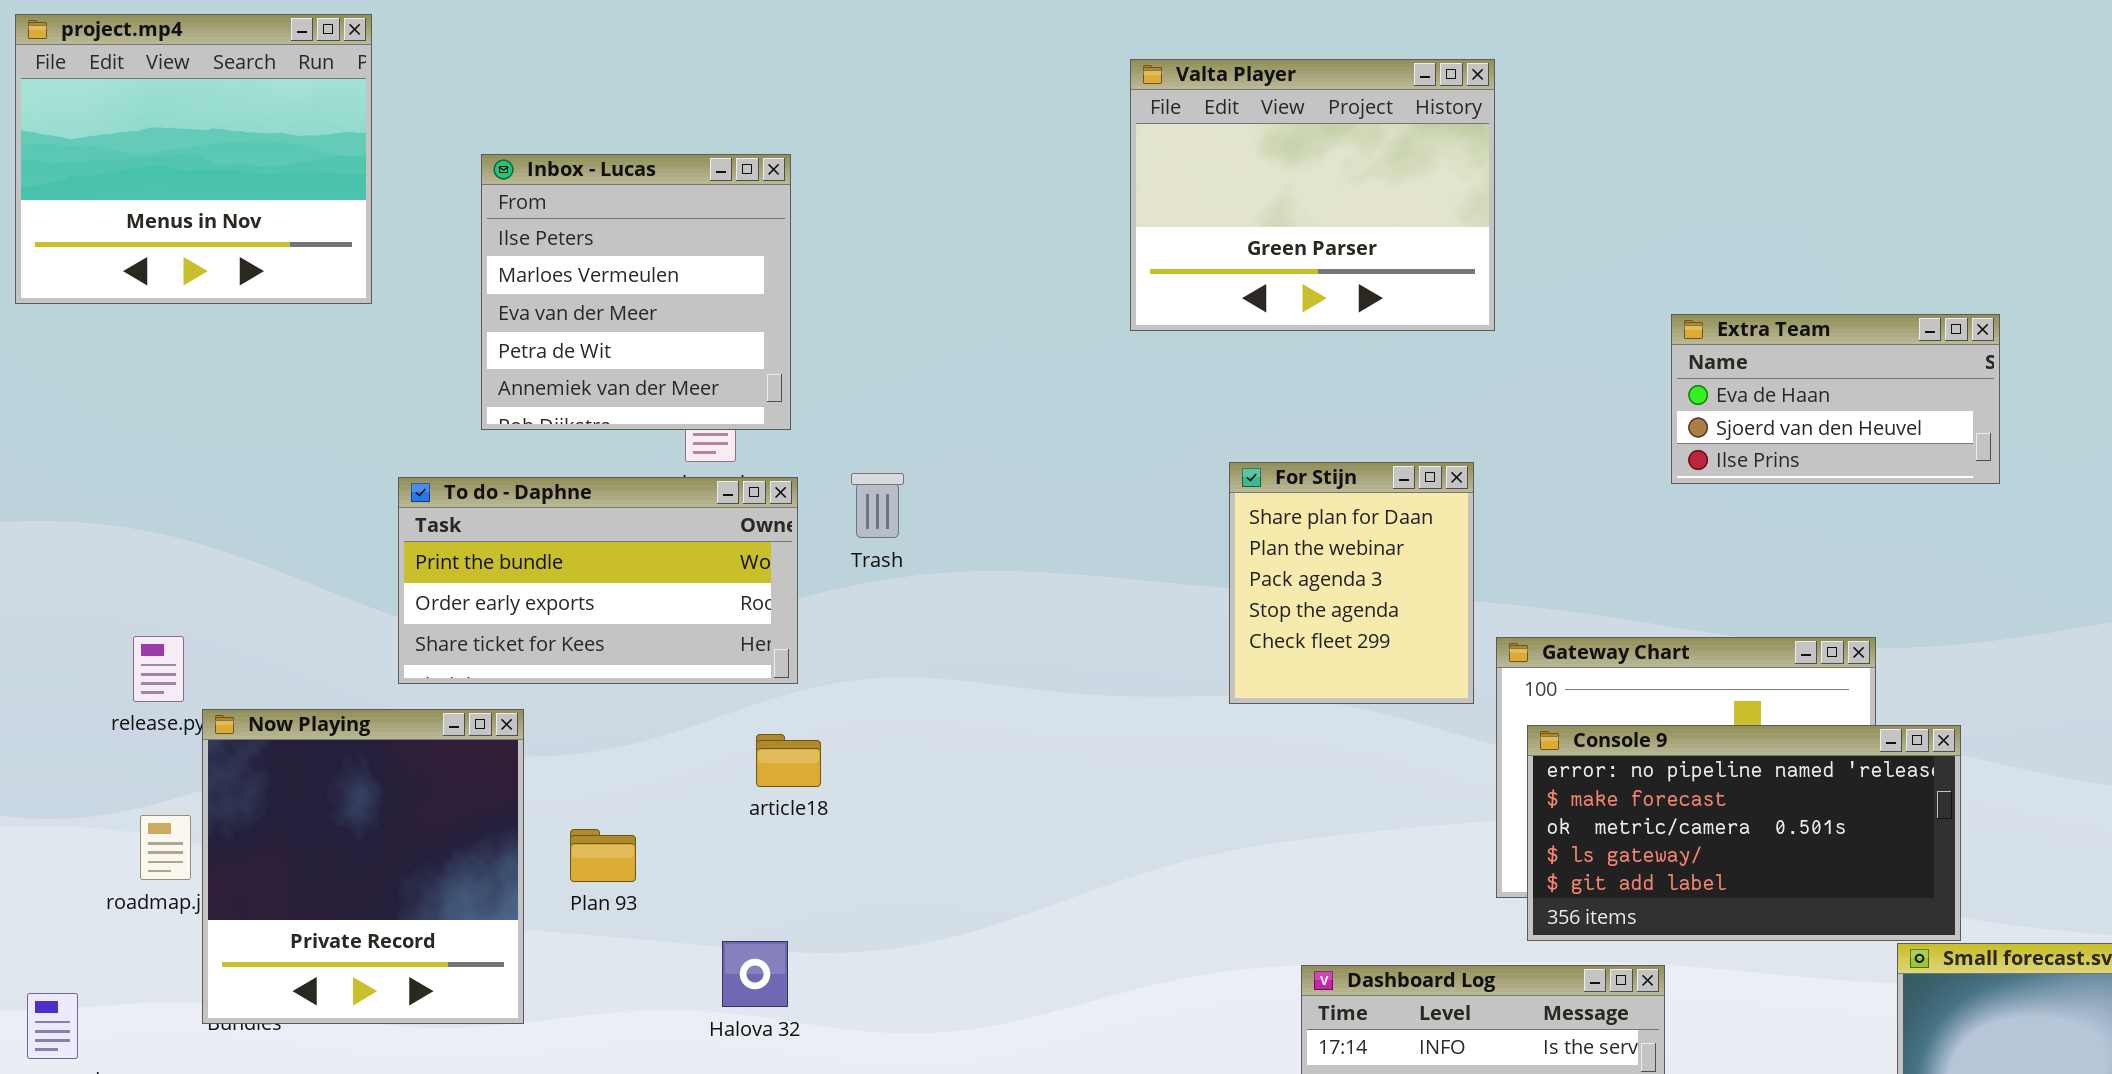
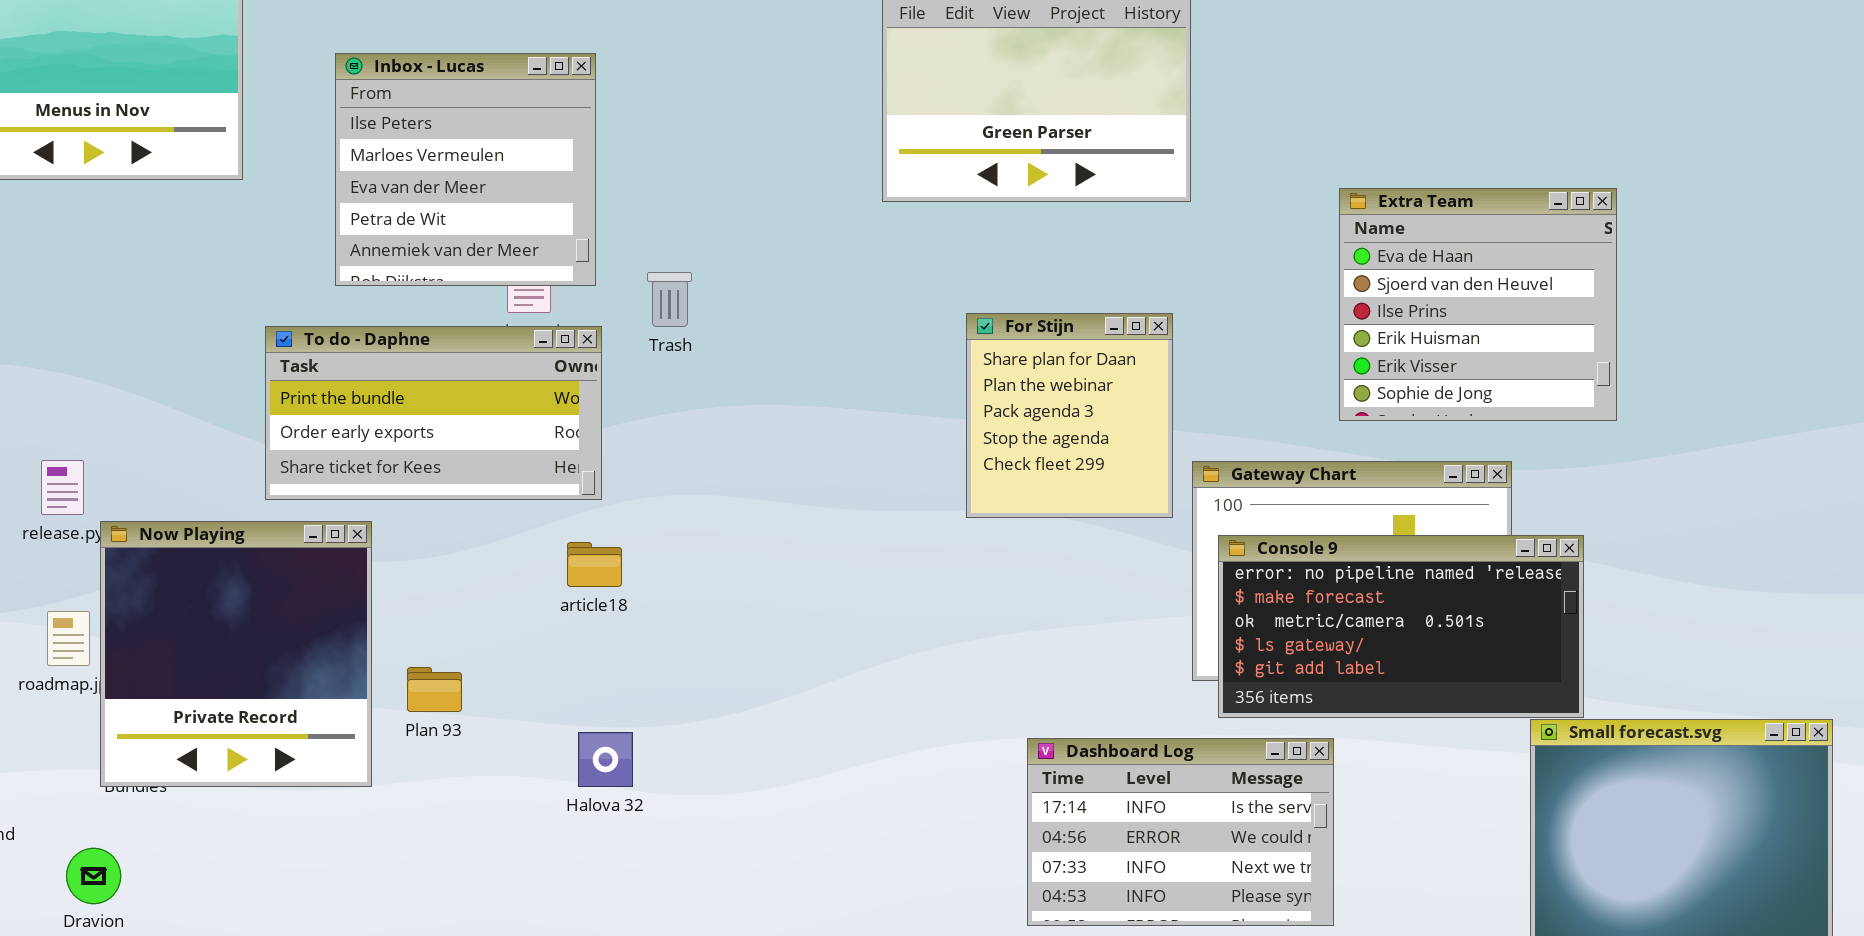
Extra Team: [1671,314,2000,484] -> [1339,188,1617,421], resized
Trash: [851,473,904,538] -> [647,272,692,327], moved
Plan 93: [570,829,636,882] -> [407,667,462,712], moved
Halova 32: [722,941,788,1007] -> [578,732,633,787], moved

